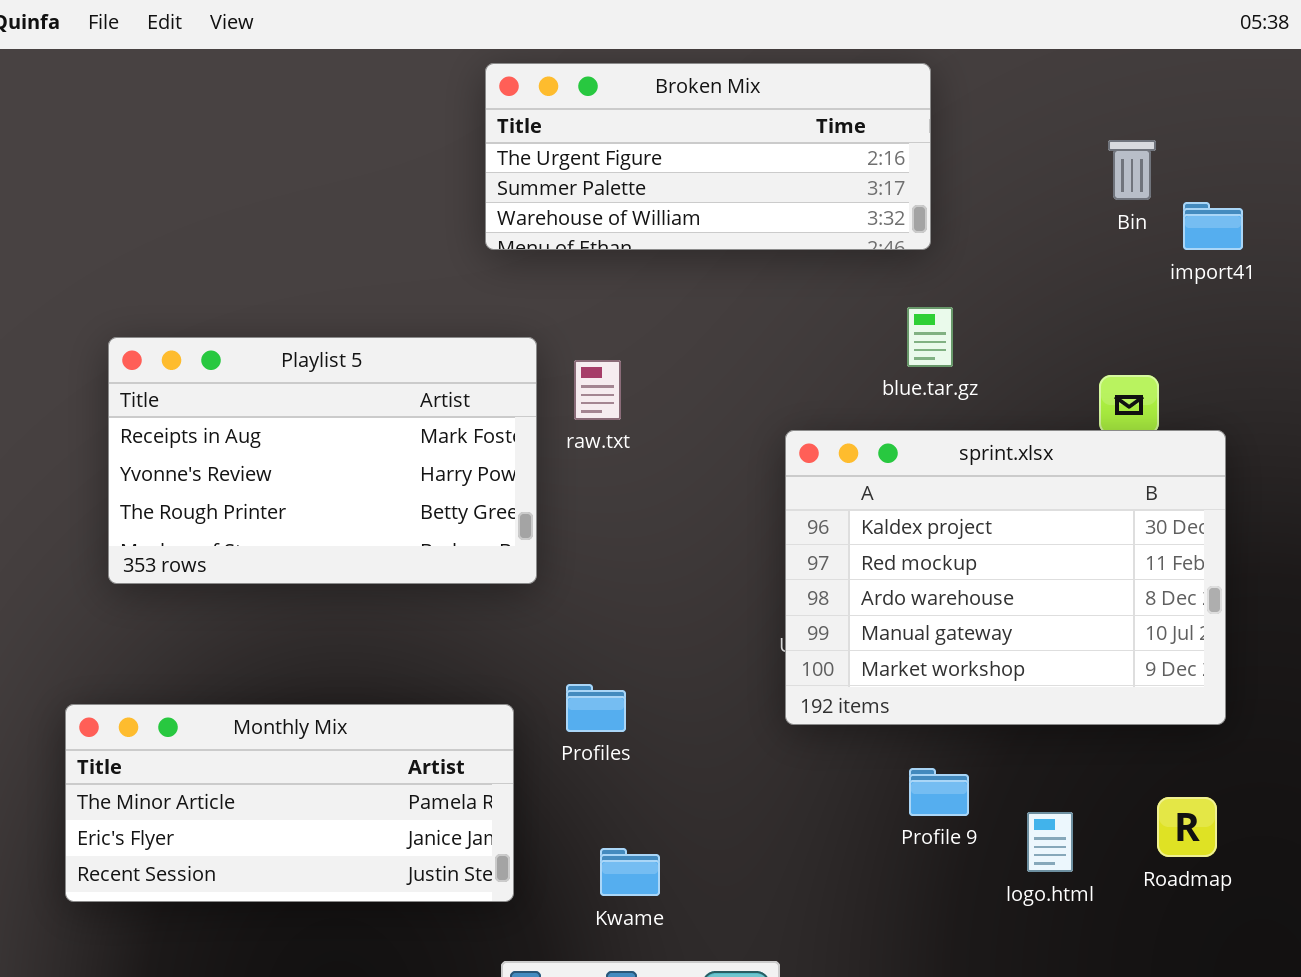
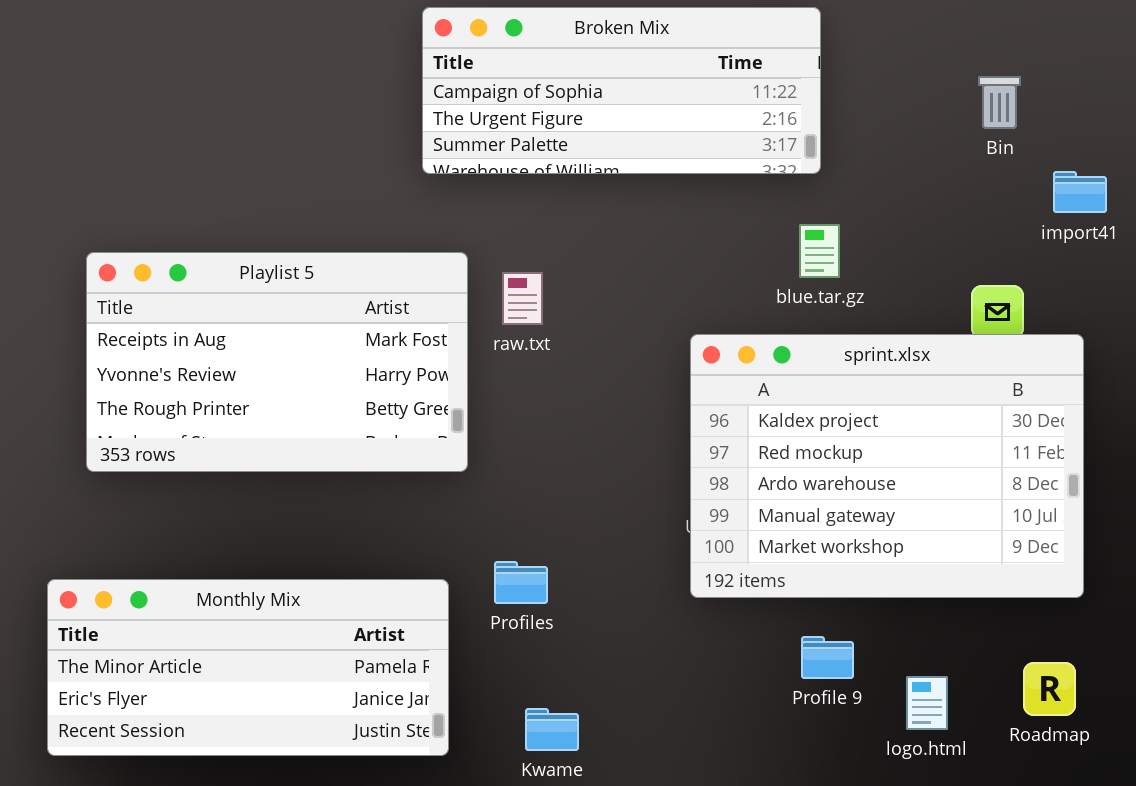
Broken Mix: [485,63,931,250] -> [422,7,821,174], scrolled up 1 row
import41: [1183,202,1243,250] -> [1053,171,1107,213], moved

